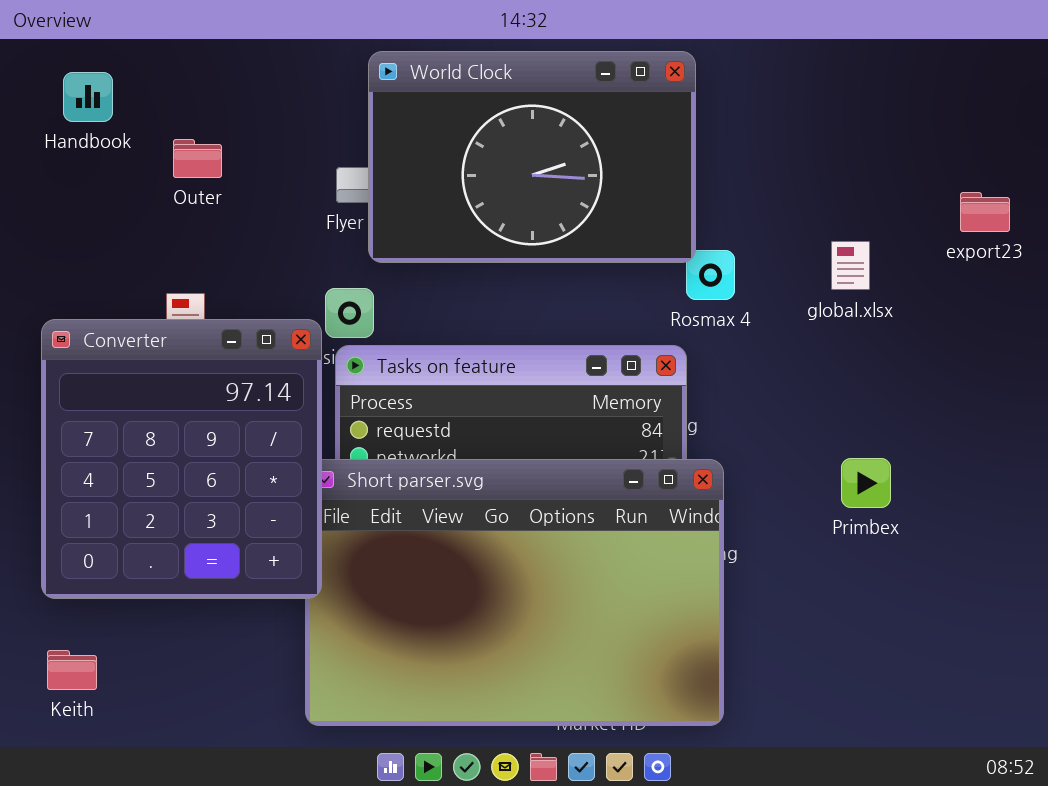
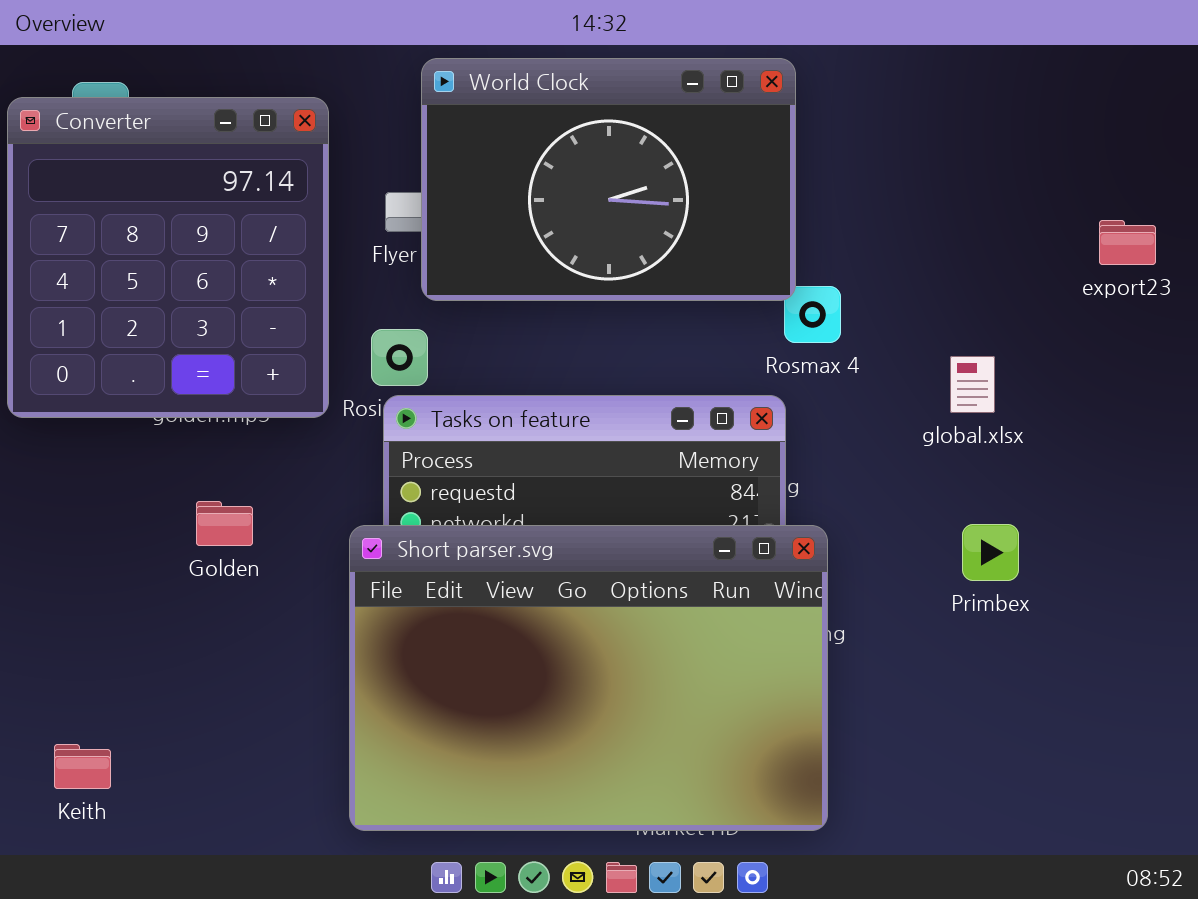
global.xlsx: [831,241,870,290] -> [950,356,995,413], moved
Converter: [41,319,322,599] -> [7,97,329,418], moved

